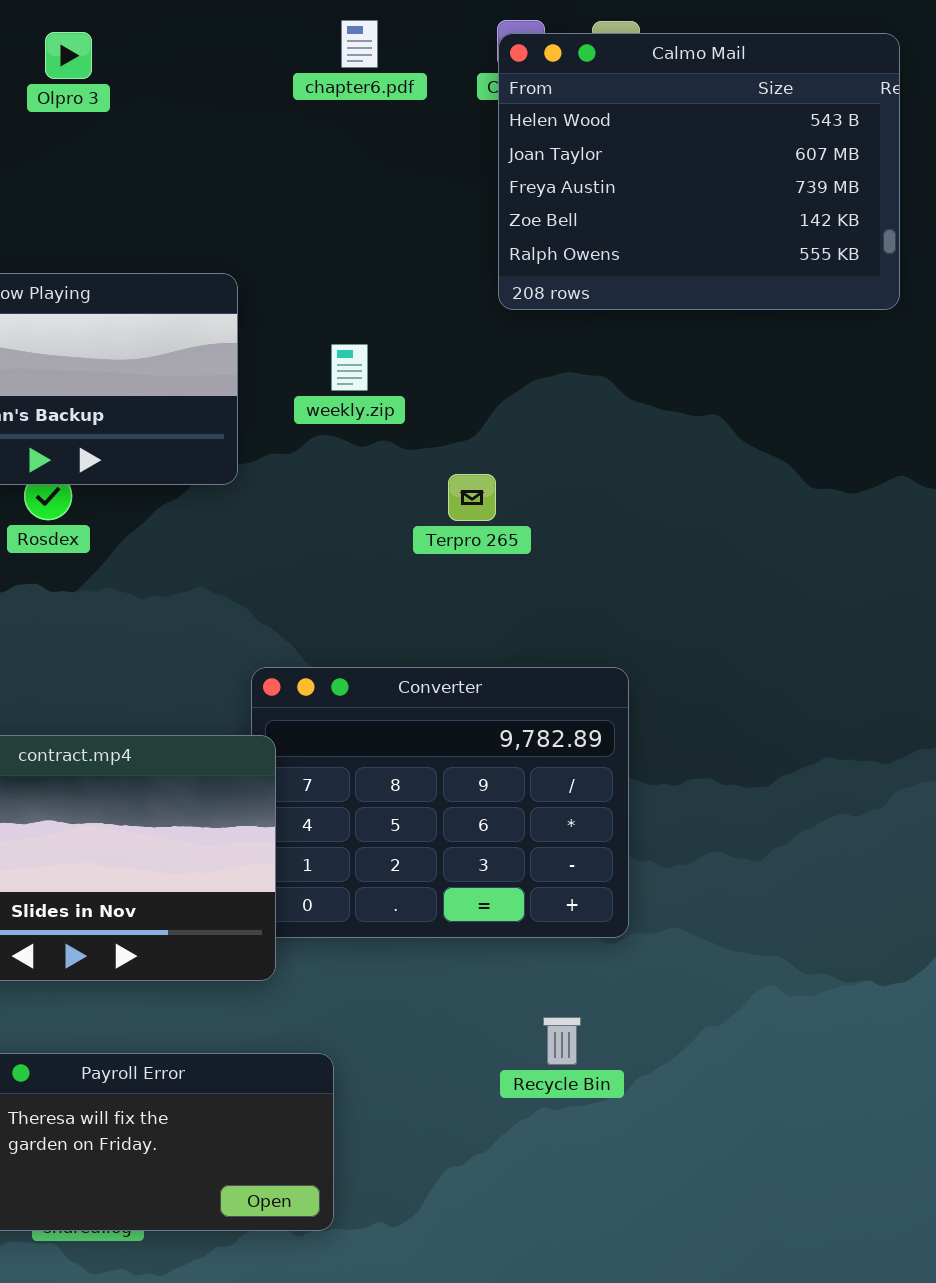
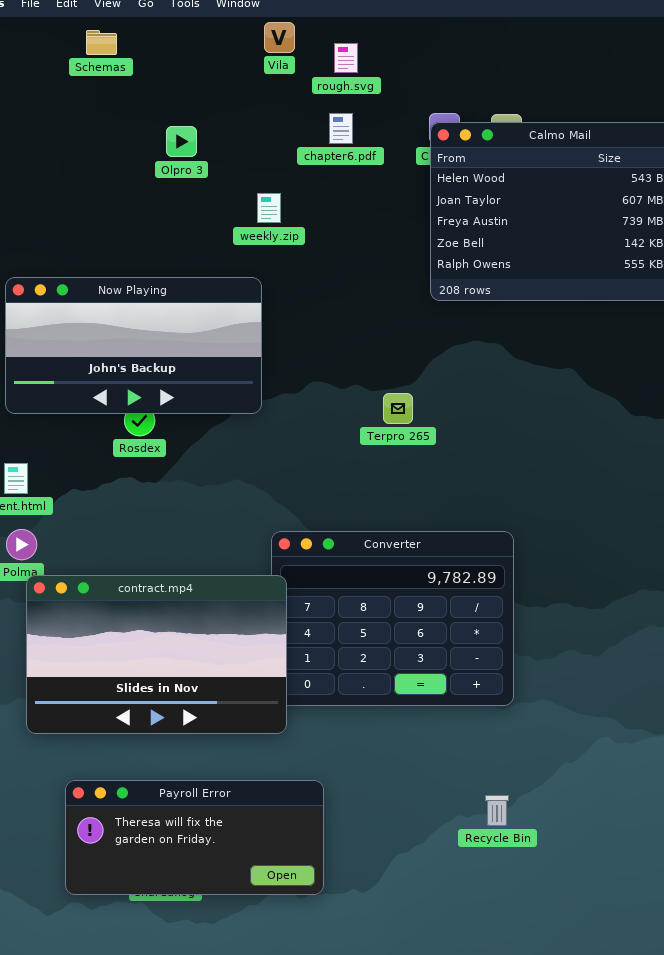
Olpro 3: [45,32,92,79] -> [166,126,197,157], moved
weekly.zip: [331,344,368,391] -> [257,193,281,223], moved
Terpro 265: [448,474,496,521] -> [383,393,413,424], moved
Recycle Bin: [543,1017,581,1065] -> [485,795,509,826], moved

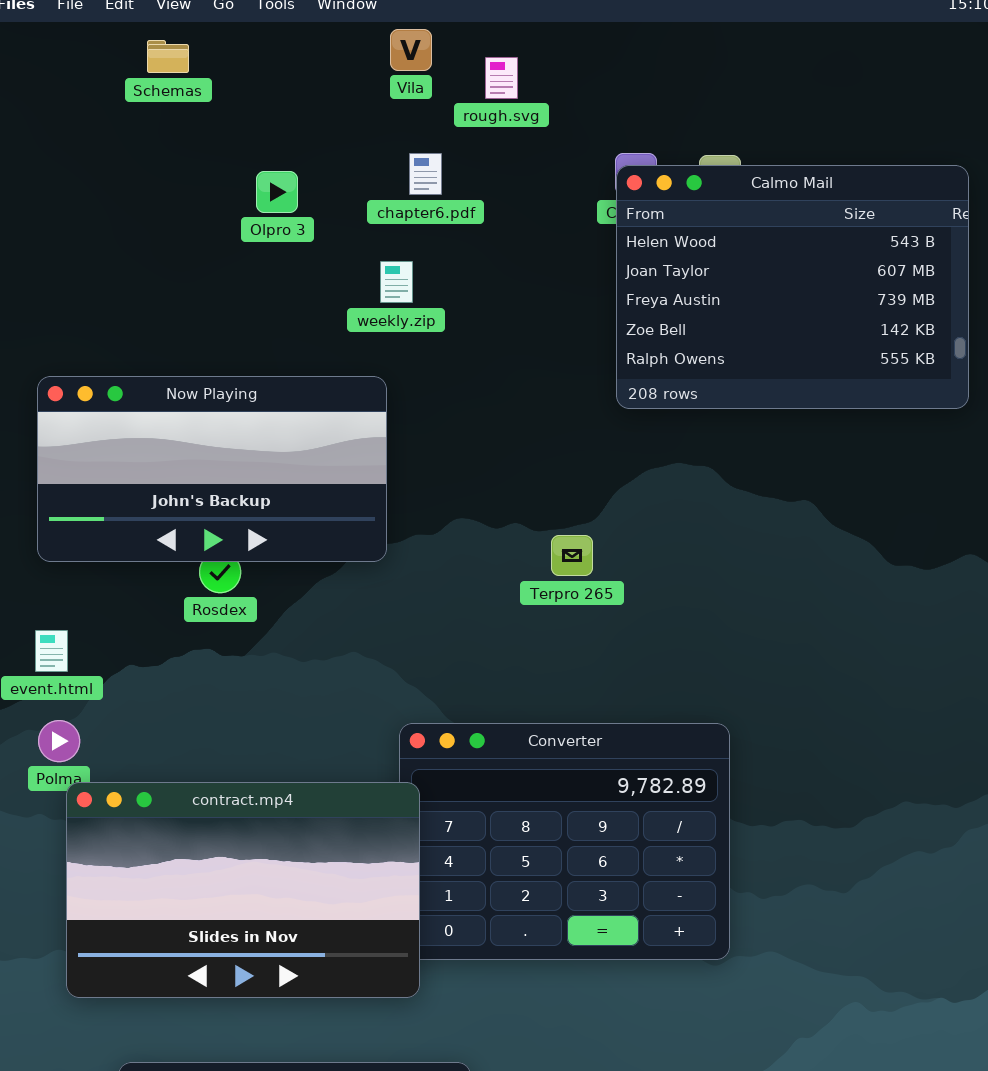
chapter6.pdf: [329,113,353,144] -> [409,153,442,195], moved

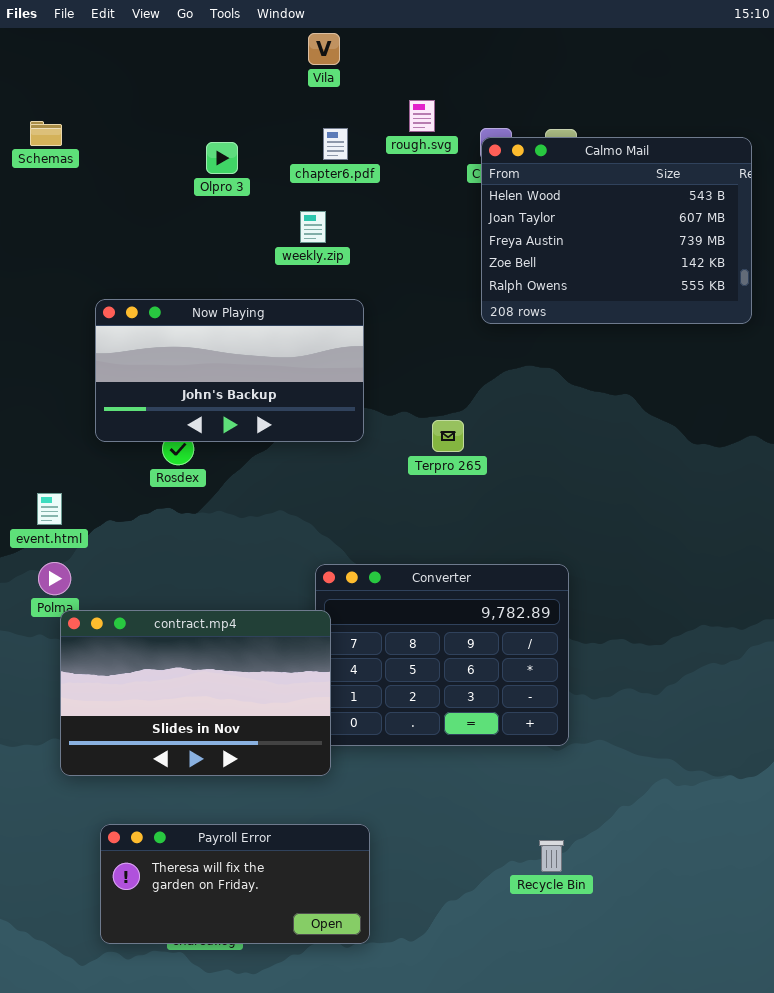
Schemas: [147,40,189,73] -> [30,121,62,146], moved
rough.svg: [485,57,518,99] -> [409,100,435,132], moved
Now Playing: [37,376,387,562] -> [95,299,364,442], moved

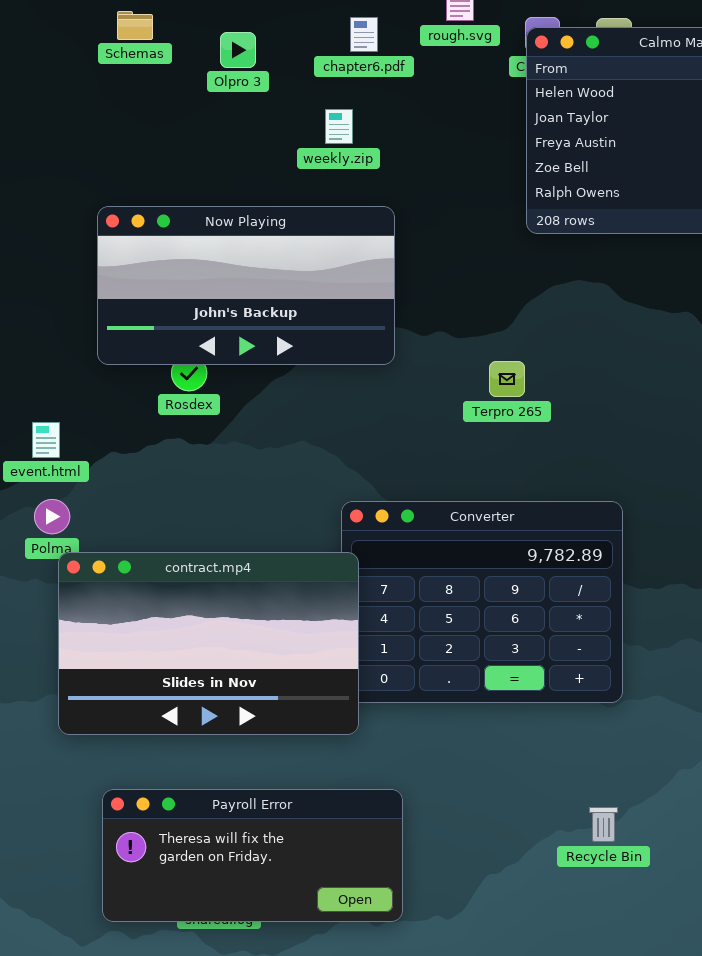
Schemas: [30,121,62,146] -> [117,11,153,40], moved
Terpro 265: [432,420,464,452] -> [489,361,525,397], moved

